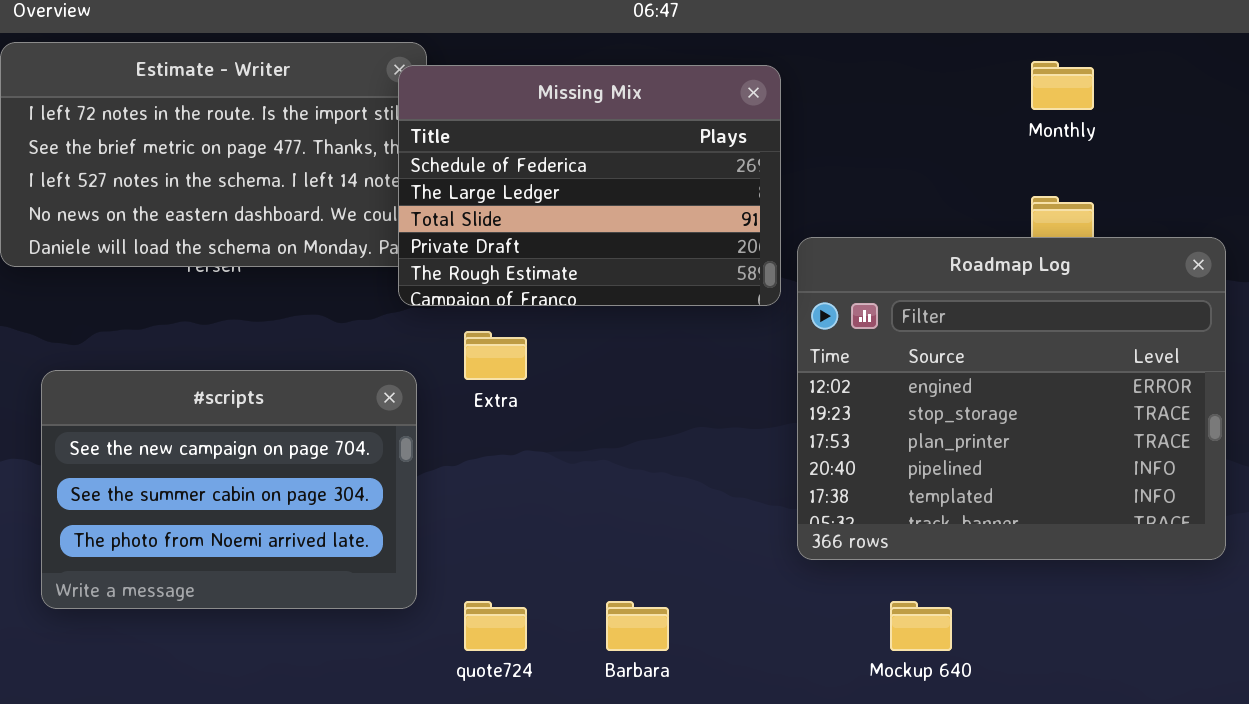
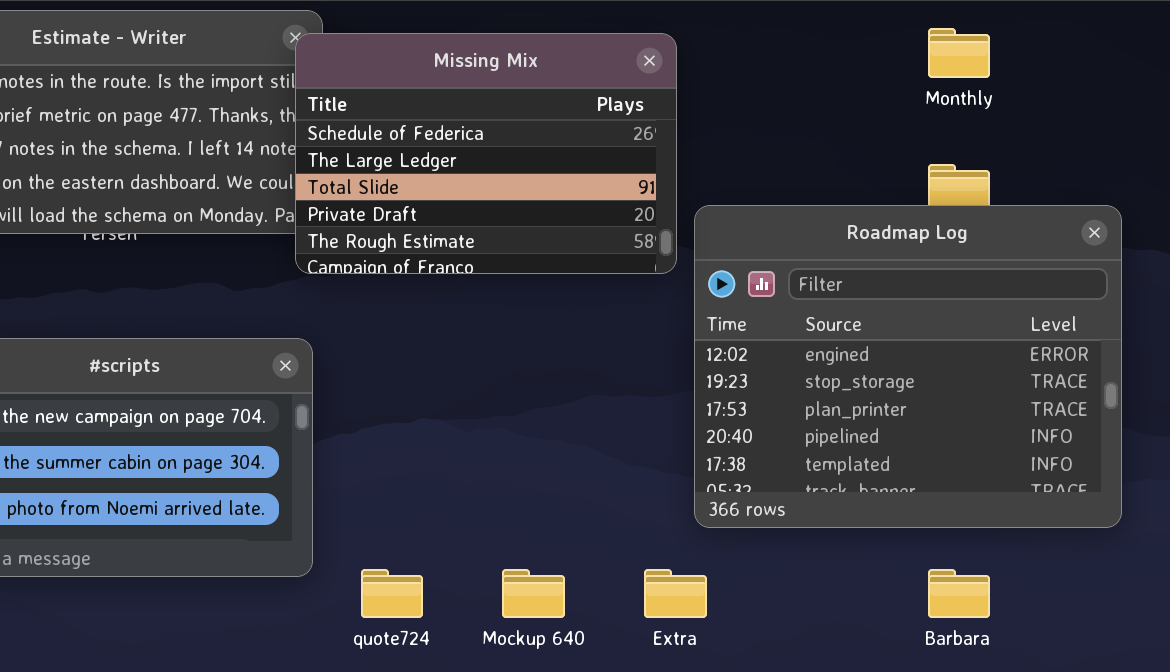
Extra: [464,331,527,380] -> [644,569,707,618], moved
Barbara: [606,601,669,651] -> [928,569,990,618], moved
Mockup 640: [890,601,952,651] -> [502,569,565,618], moved

